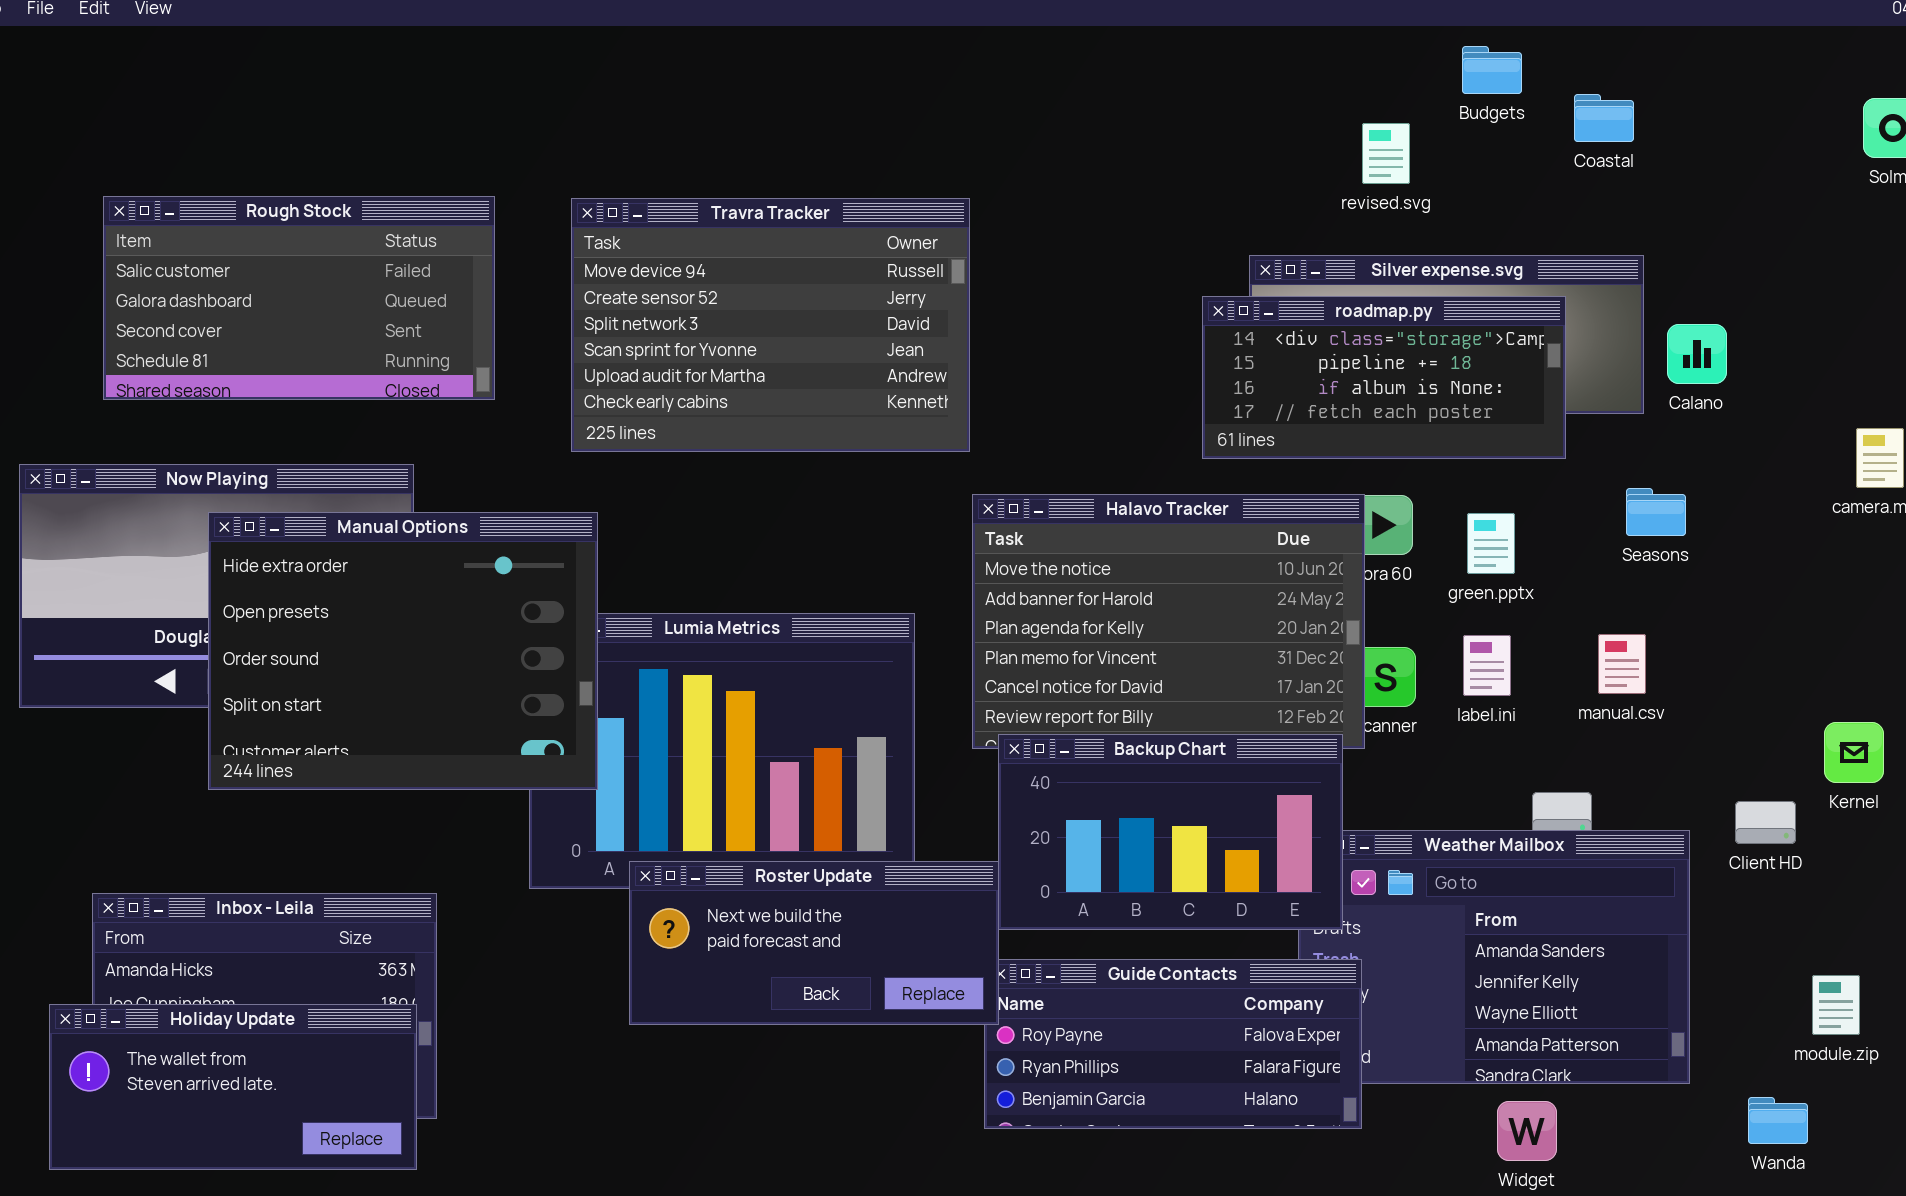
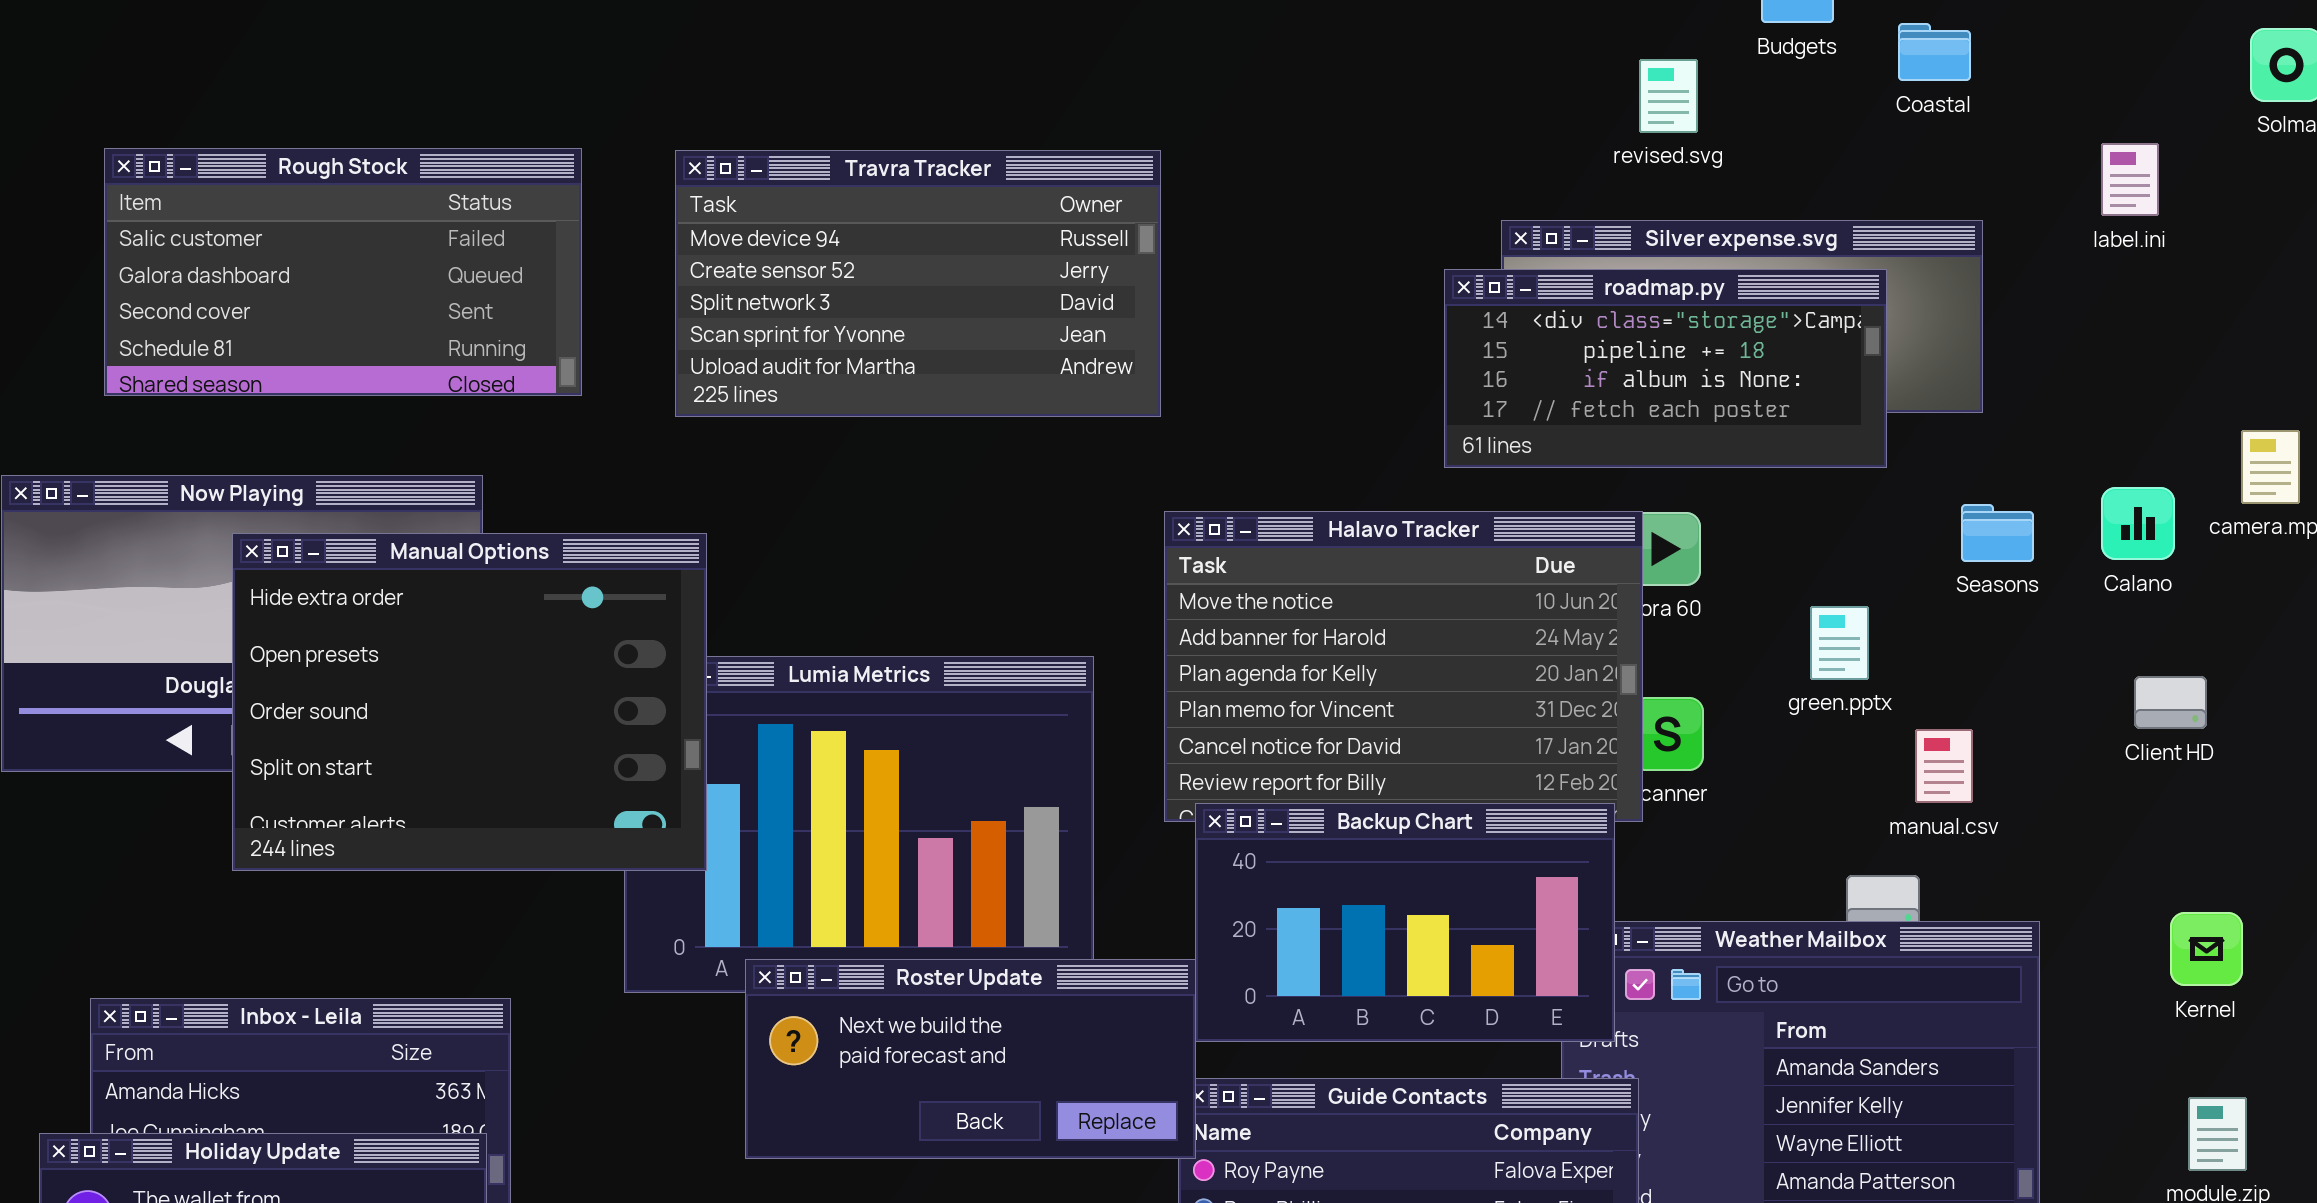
Travra Tracker: [571,198,970,452] -> [675,150,1161,417], resized
Calano: [1667,324,1727,384] -> [2101,487,2175,560], moved
green.pptx: [1467,513,1515,574] -> [1810,606,1869,680], moved
manual.csv: [1598,634,1646,694] -> [1915,729,1973,803], moved
label.ini: [1463,635,1511,696] -> [2101,143,2159,216], moved
Kernel: [1824,722,1884,783] -> [2170,912,2243,986], moved
Client HD: [1735,801,1796,844] -> [2134,676,2207,729], moved

